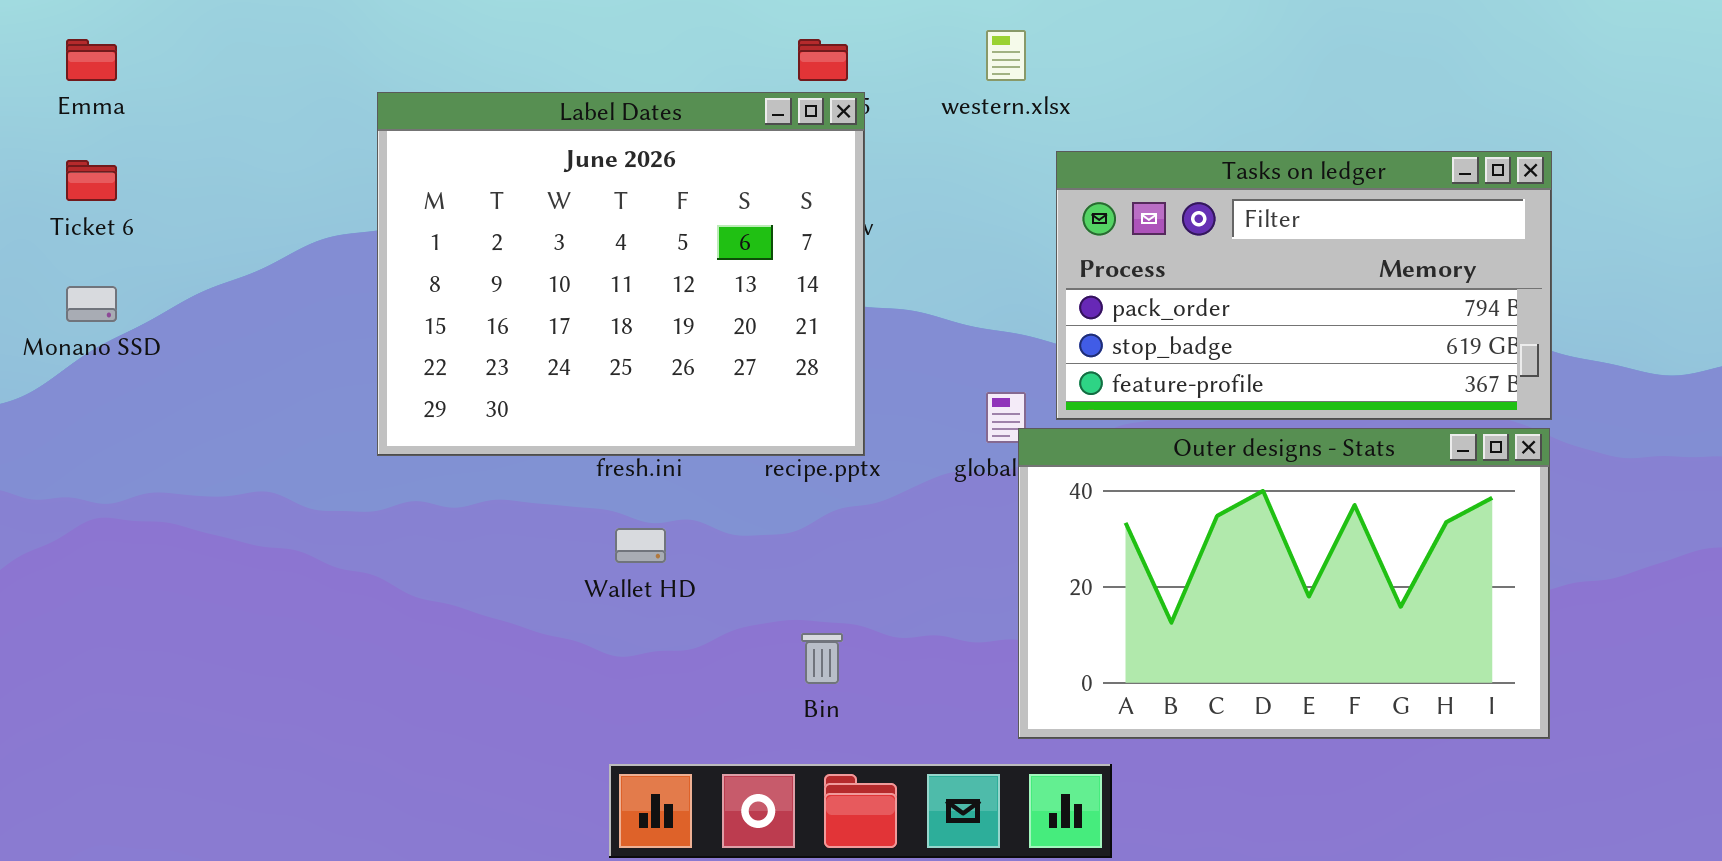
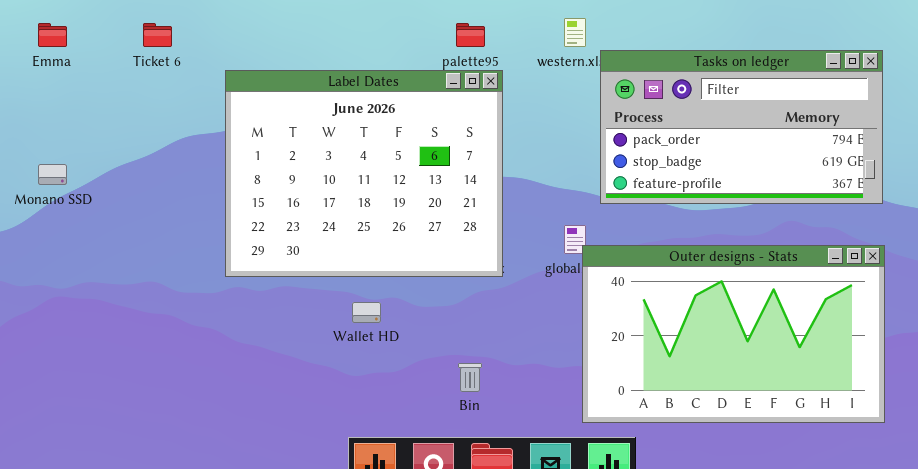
Label Dates: [377,92,865,456] -> [225,70,503,277], moved
Tasks on ledger: [1056,151,1552,420] -> [600,50,883,204], moved
Ticket 6: [66,160,117,201] -> [143,23,172,47], moved

